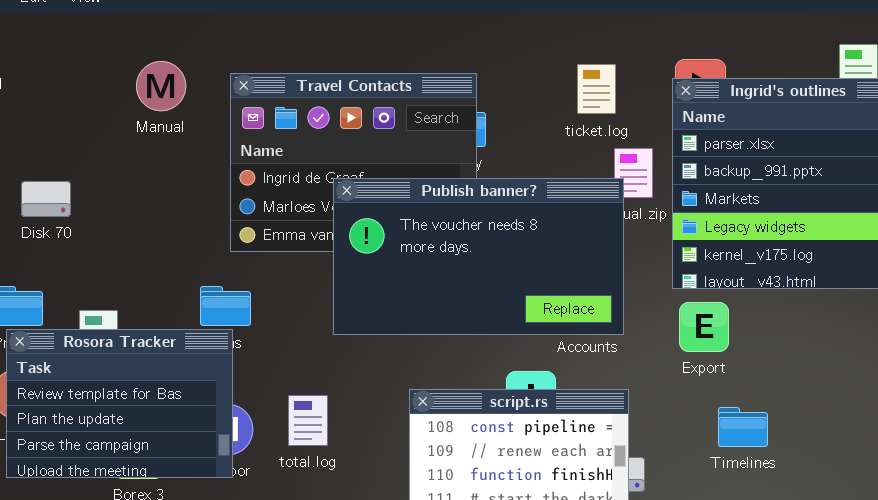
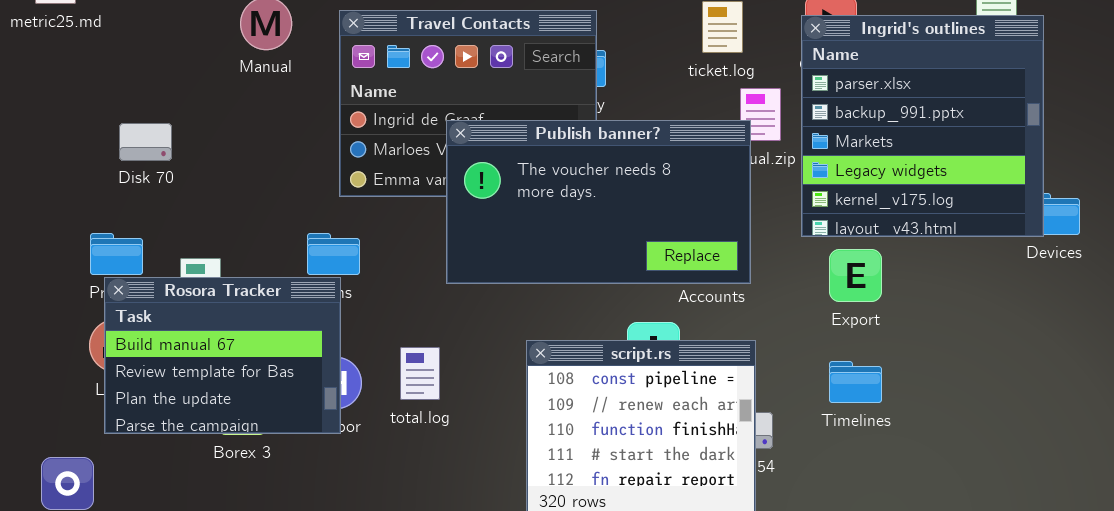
Export: [679,302,729,352] -> [829,249,882,302], moved
Rosora Tracker: [6,329,233,478] -> [104,277,341,434], scrolled up 1 row
Timelines: [718,407,768,447] -> [829,361,882,403], moved

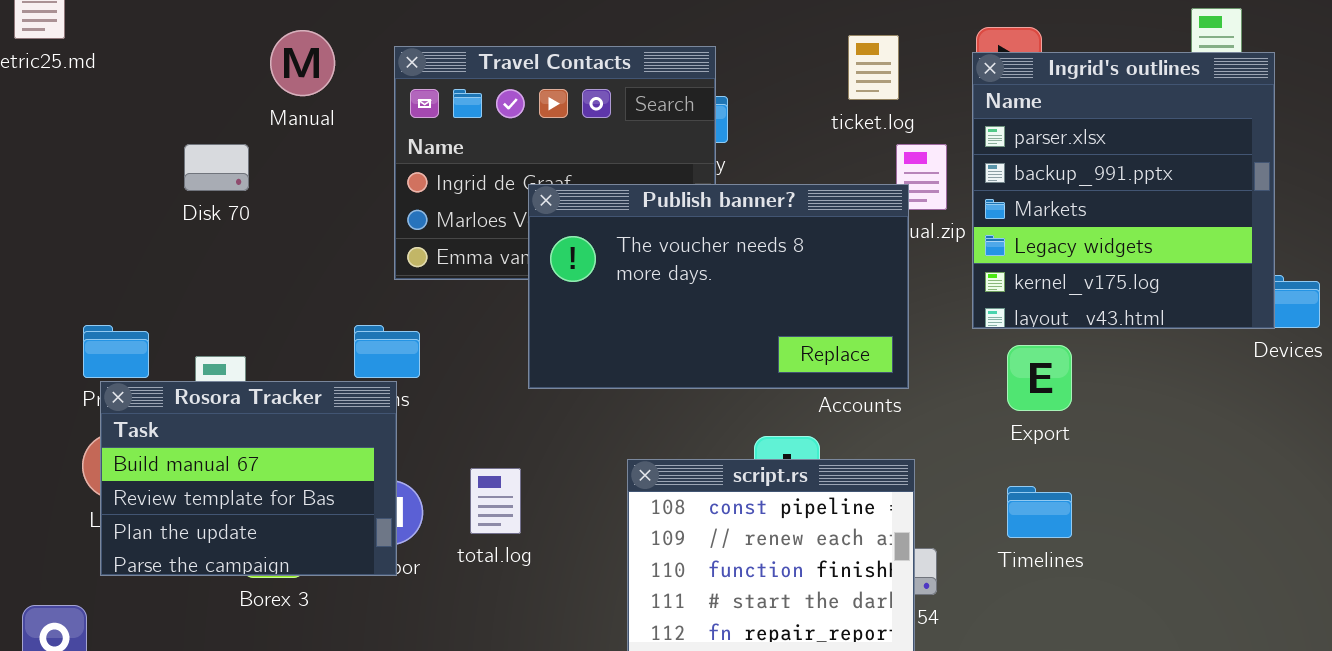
Disk 70: [119,123,172,161] -> [184,144,249,191], moved

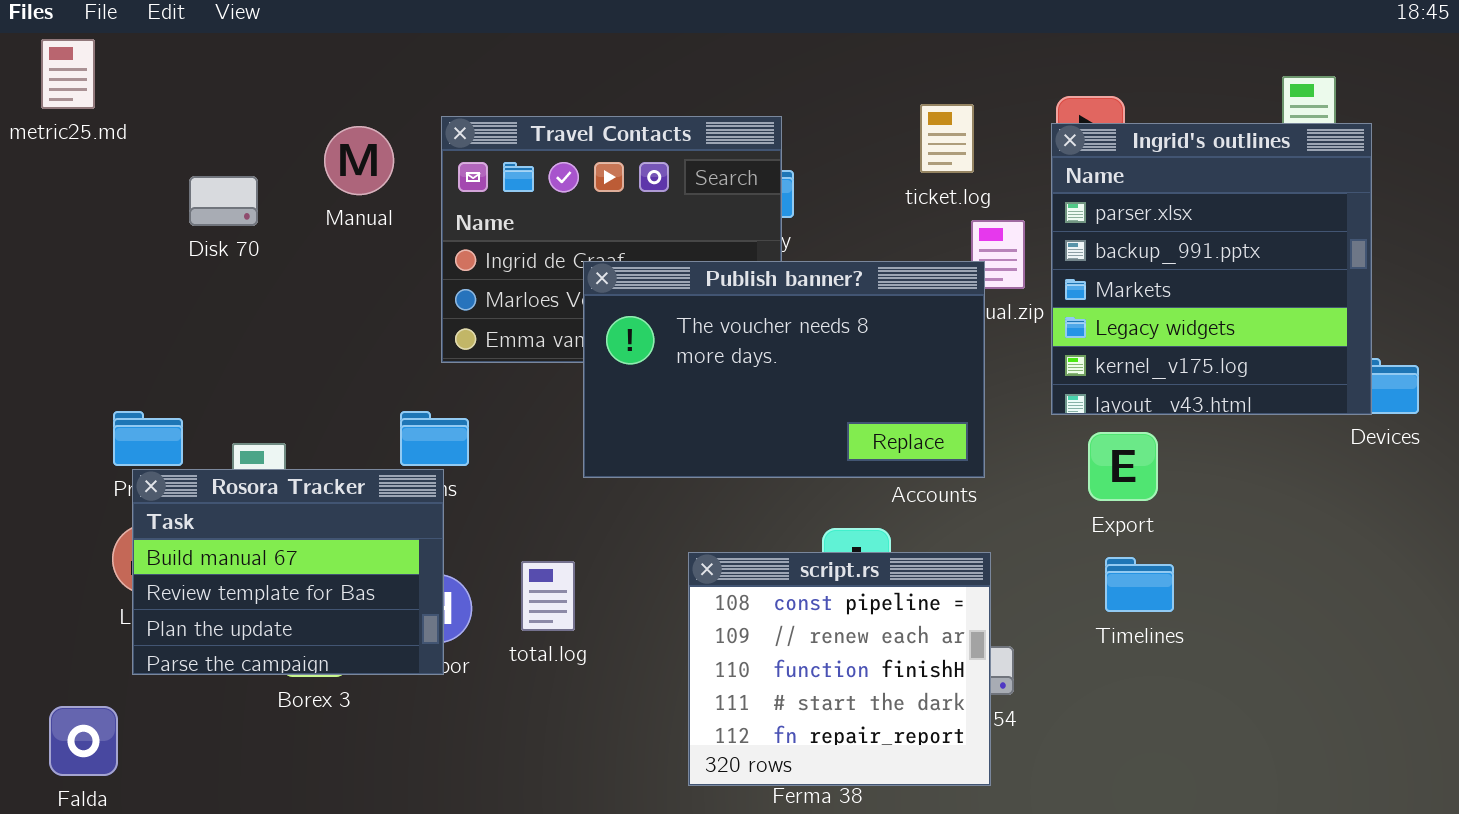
Manual: [270,30,335,96] -> [324,126,394,195], moved
Disk 70: [184,144,249,191] -> [189,176,258,226], moved
Timelines: [1007,486,1072,538] -> [1105,557,1174,612], moved

